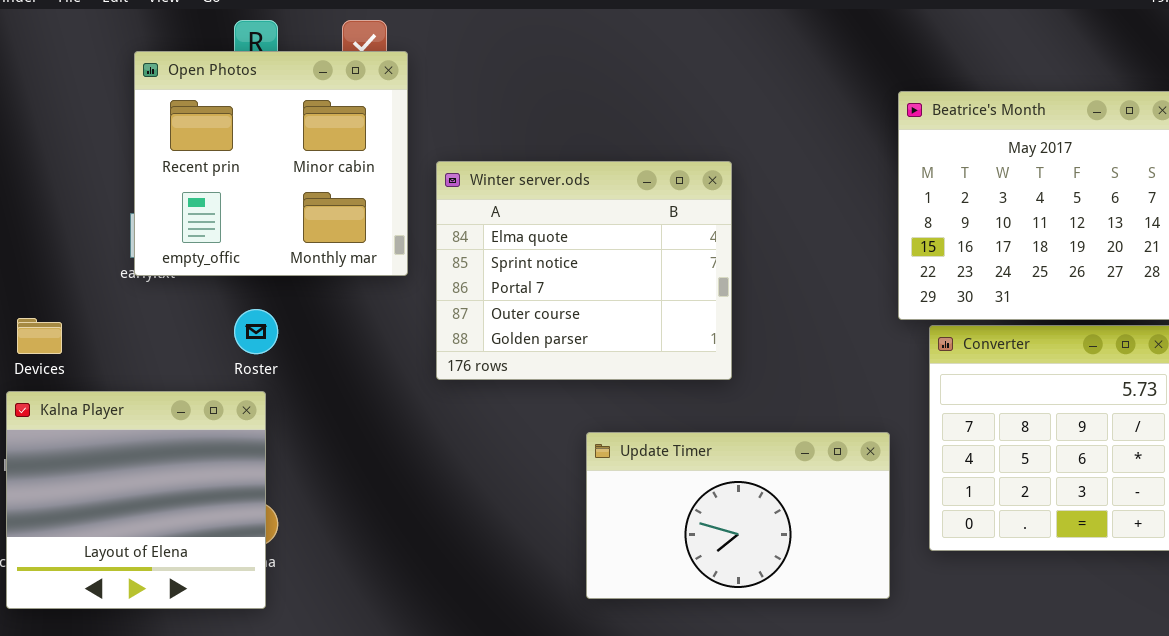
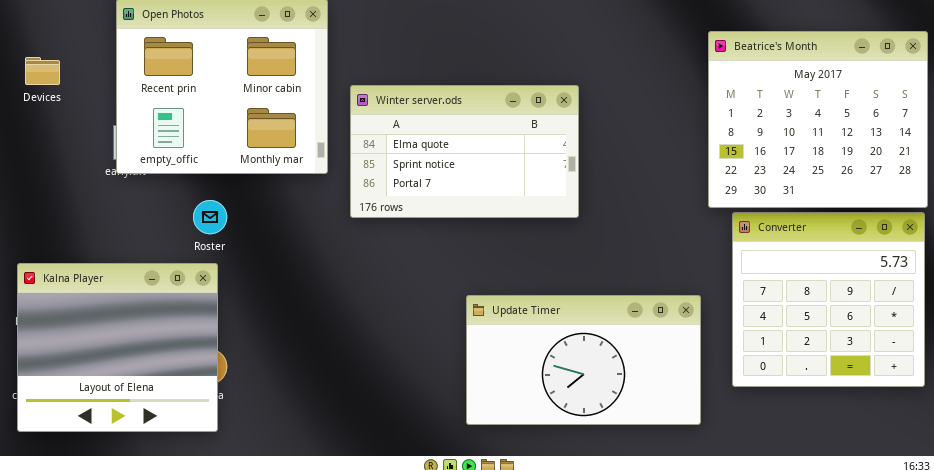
Winter server.ods: [436,161,732,380] -> [350,85,579,218], resized
Devices: [17,318,62,354] -> [25,57,60,85], moved

